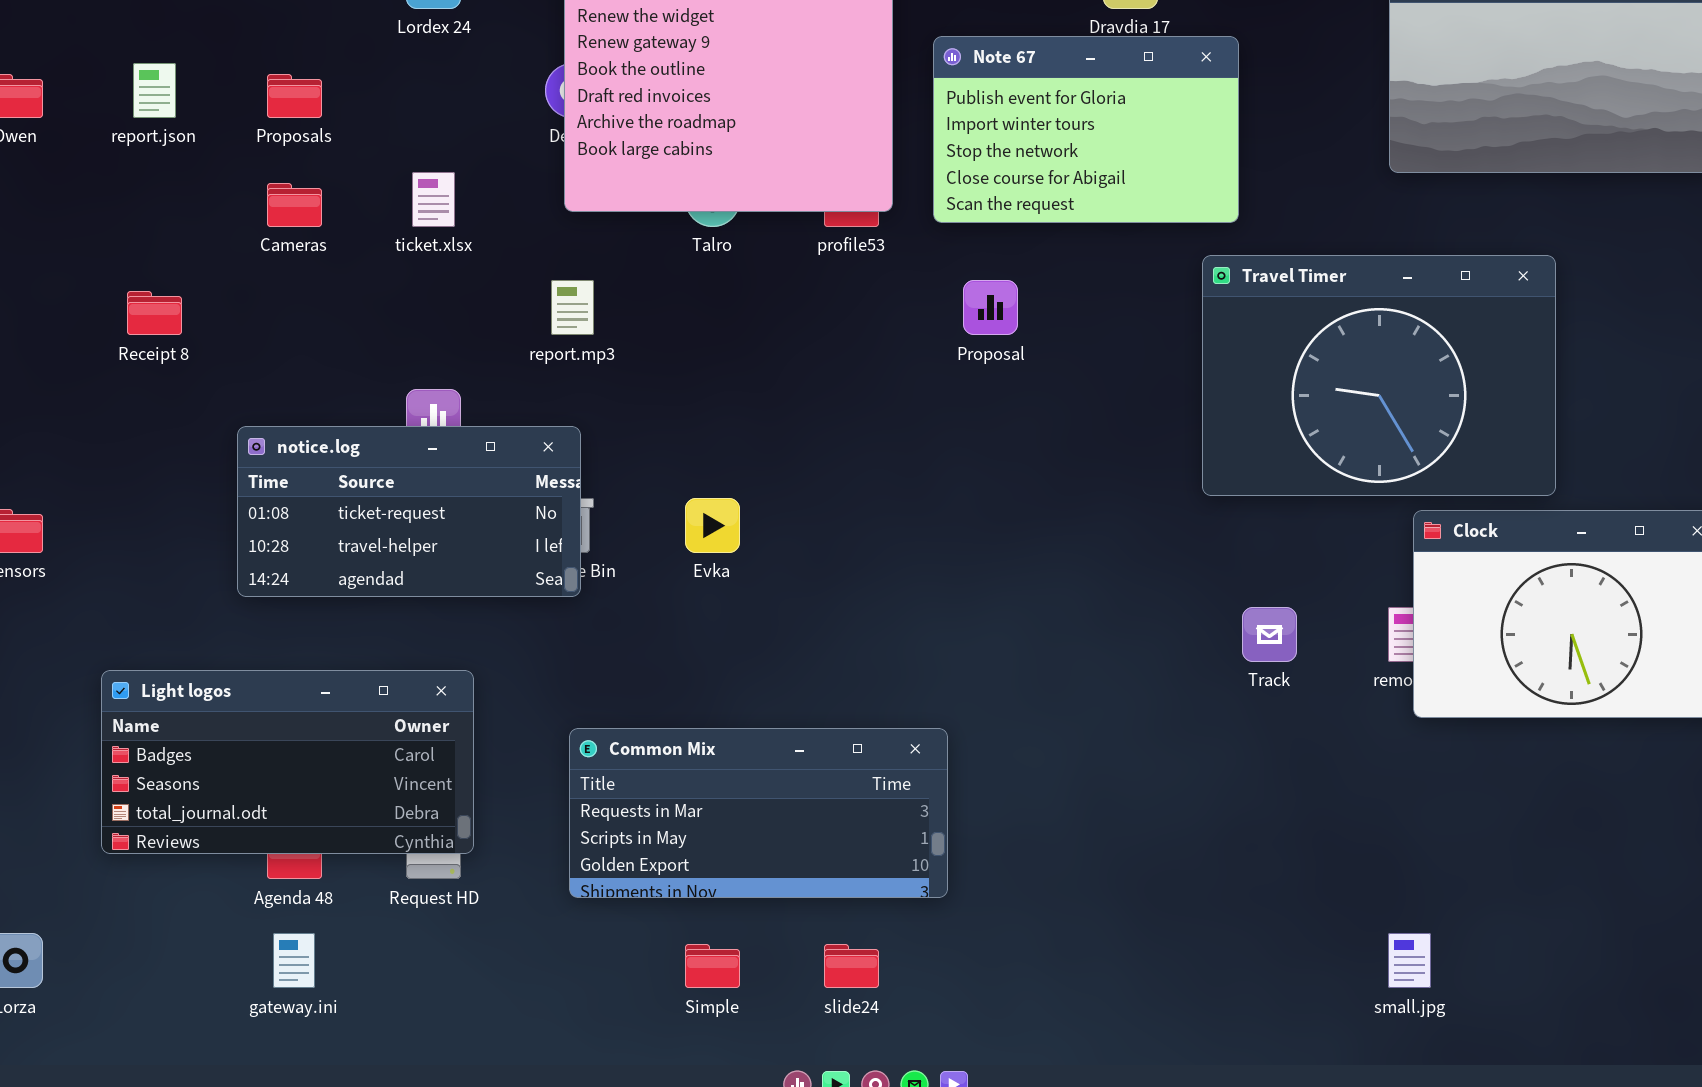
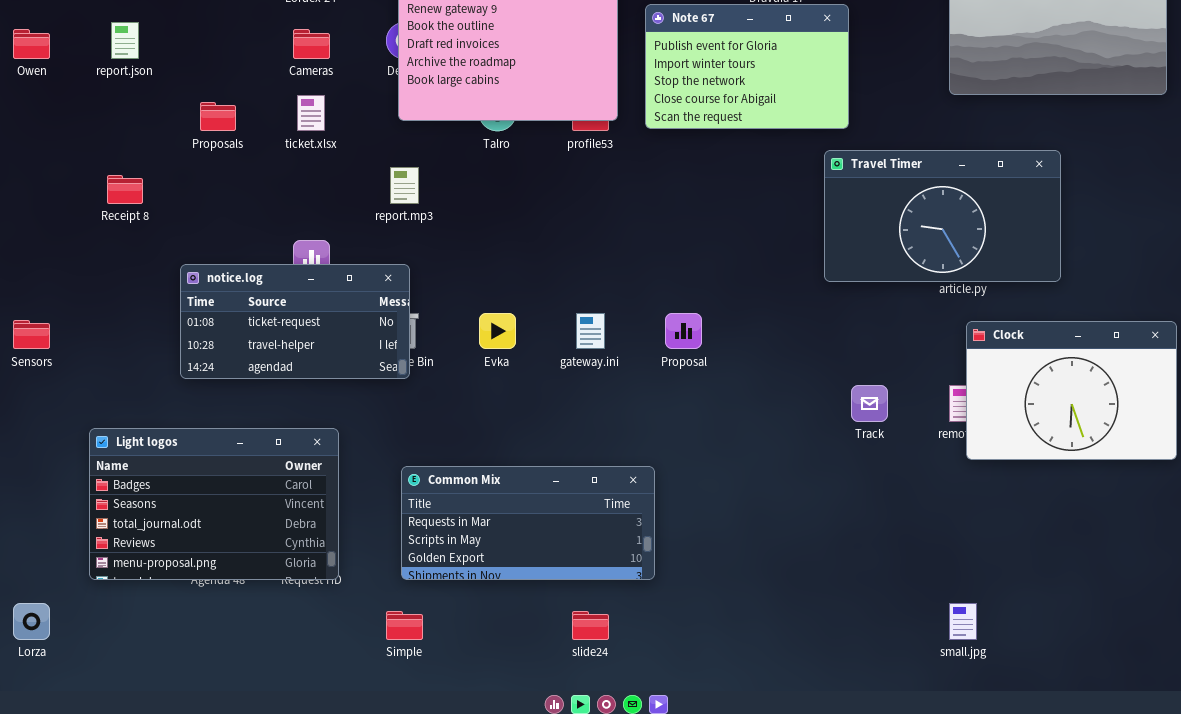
Proposals: [267,74,322,118] -> [200,102,236,131], moved
Cameras: [267,183,322,227] -> [293,29,330,59], moved
Travel Timer: [1202,255,1556,496] -> [824,150,1061,282], resized
Proposal: [963,280,1018,335] -> [665,313,702,349], moved
Light logos: [101,670,474,854] -> [89,428,339,580], resized
gateway.ini: [273,933,315,988] -> [576,313,605,349], moved
Simple: [685,944,740,988] -> [386,611,423,640], moved

